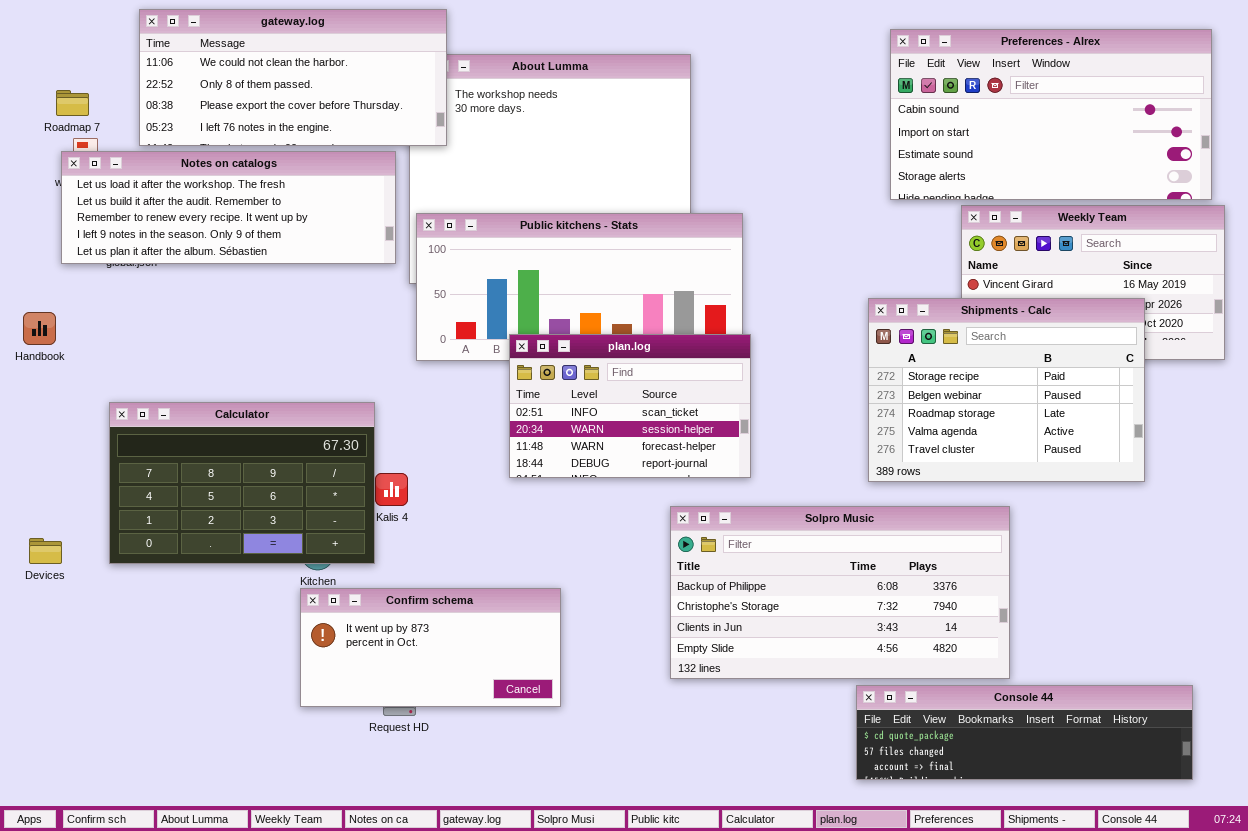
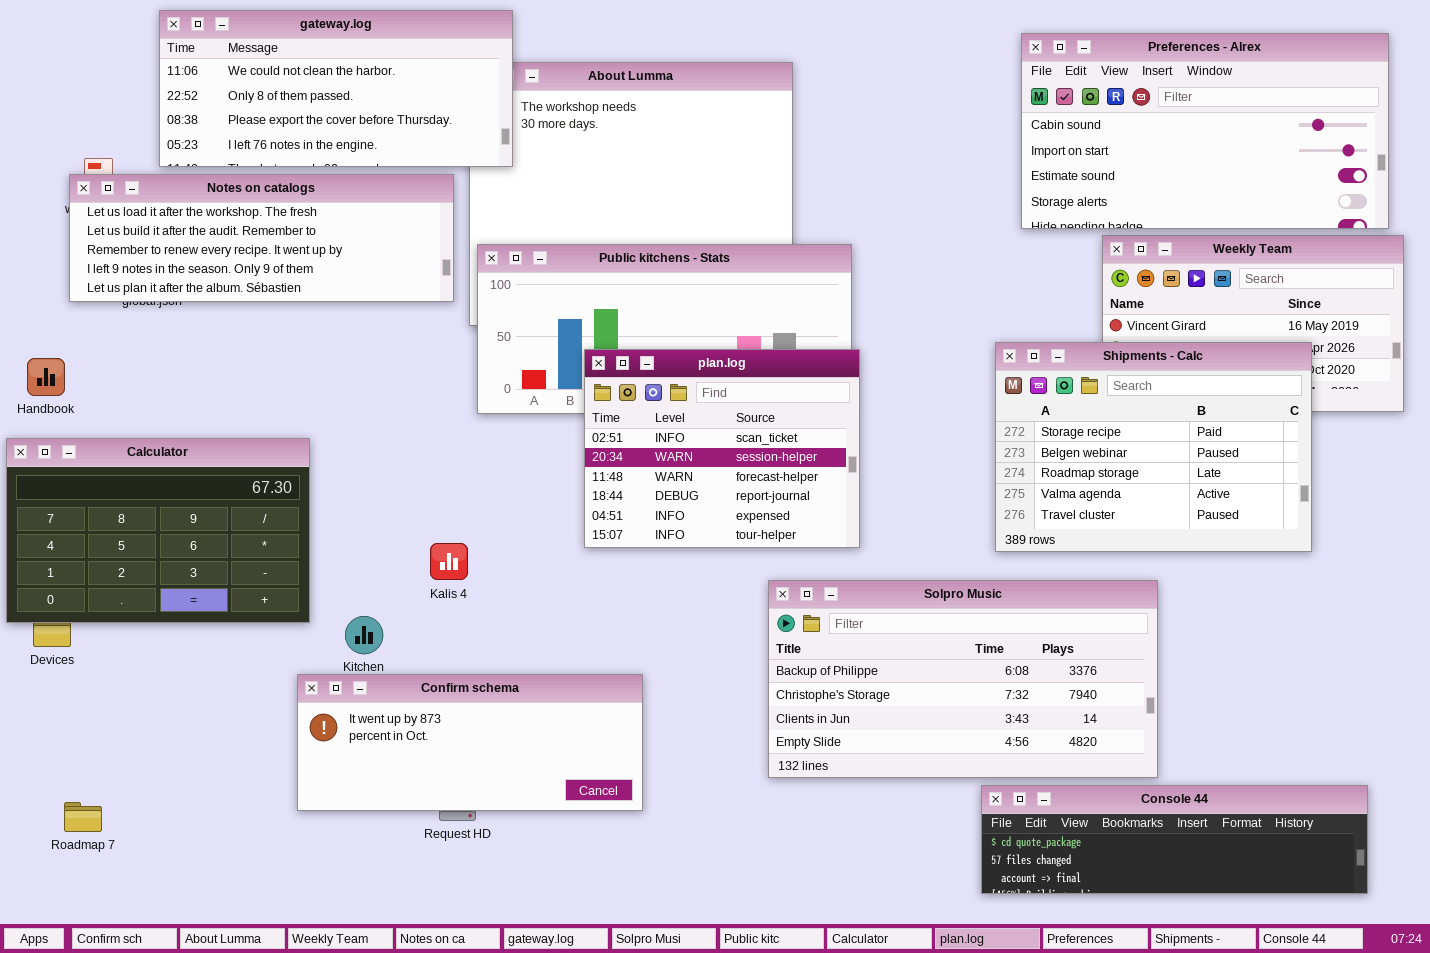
Roadmap 7: [56,90,89,116] -> [64,802,102,832], moved
plan.log: [509,334,751,478] -> [584,349,860,548], resized
Calculator: [109,402,375,564] -> [6,438,310,623], moved
Confirm schema: [300,588,561,707] -> [297,674,643,811], resized

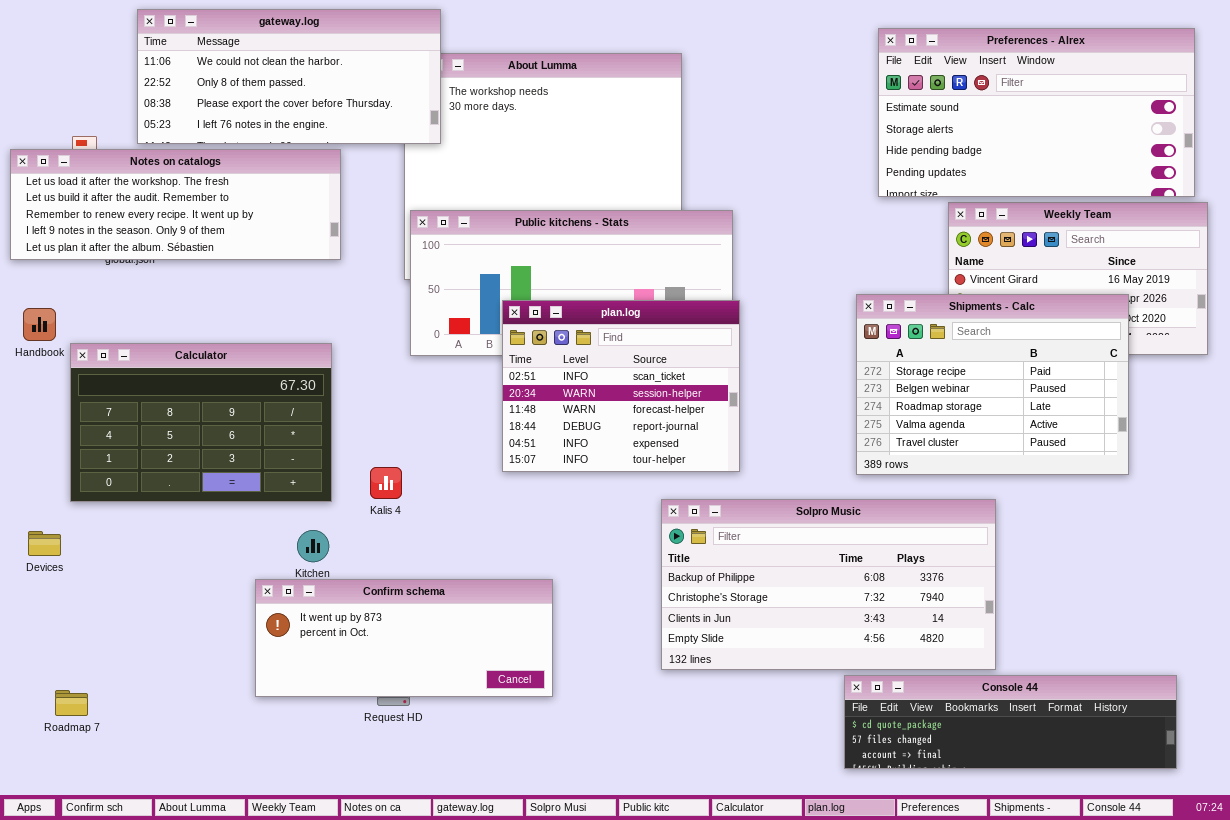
Preferences - Alrex: [1021,33,1389,229] -> [878,28,1195,197], scrolled down 2 rows
Notes on catalogs: [69,174,454,302] -> [10,149,341,260], moved
Calculator: [6,438,310,623] -> [70,343,332,502], moved

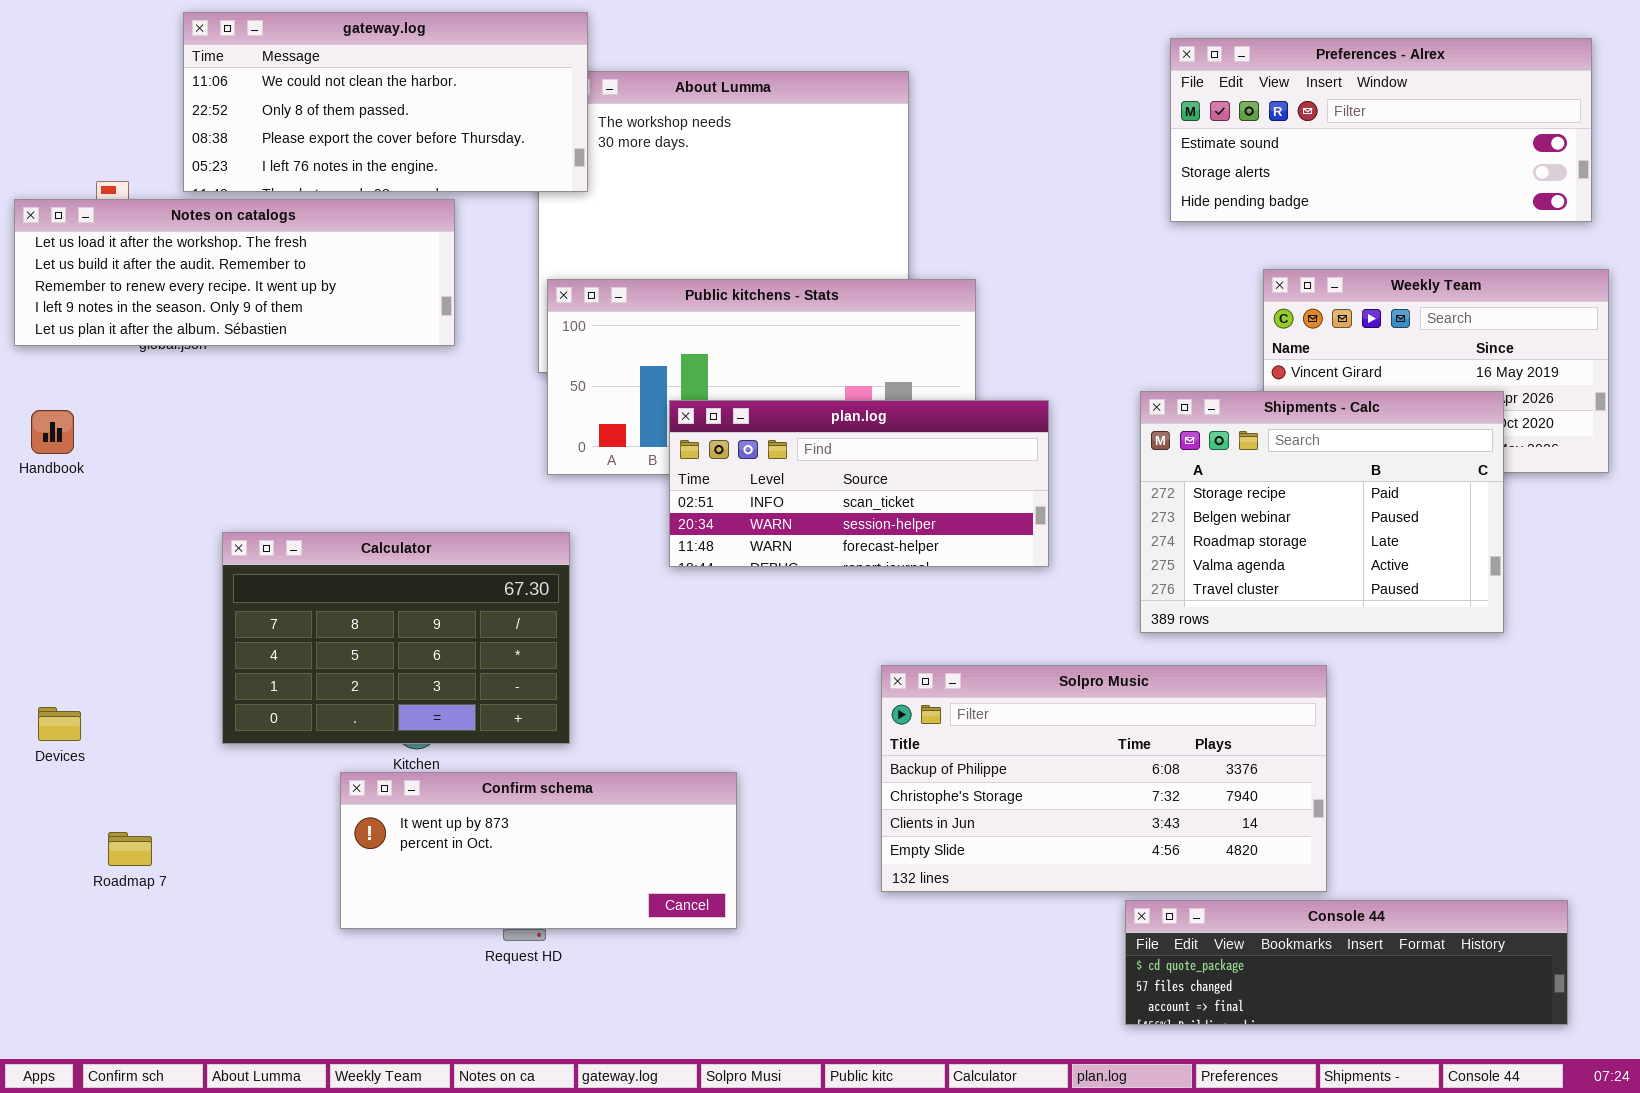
Preferences - Alrex: [878,28,1195,197] -> [1170,38,1592,222], resized
plan.log: [502,300,740,472] -> [669,400,1049,567], resized
Calculator: [70,343,332,502] -> [222,532,570,744], moved
Roadmap 7: [55,690,88,716] -> [108,832,152,866], moved

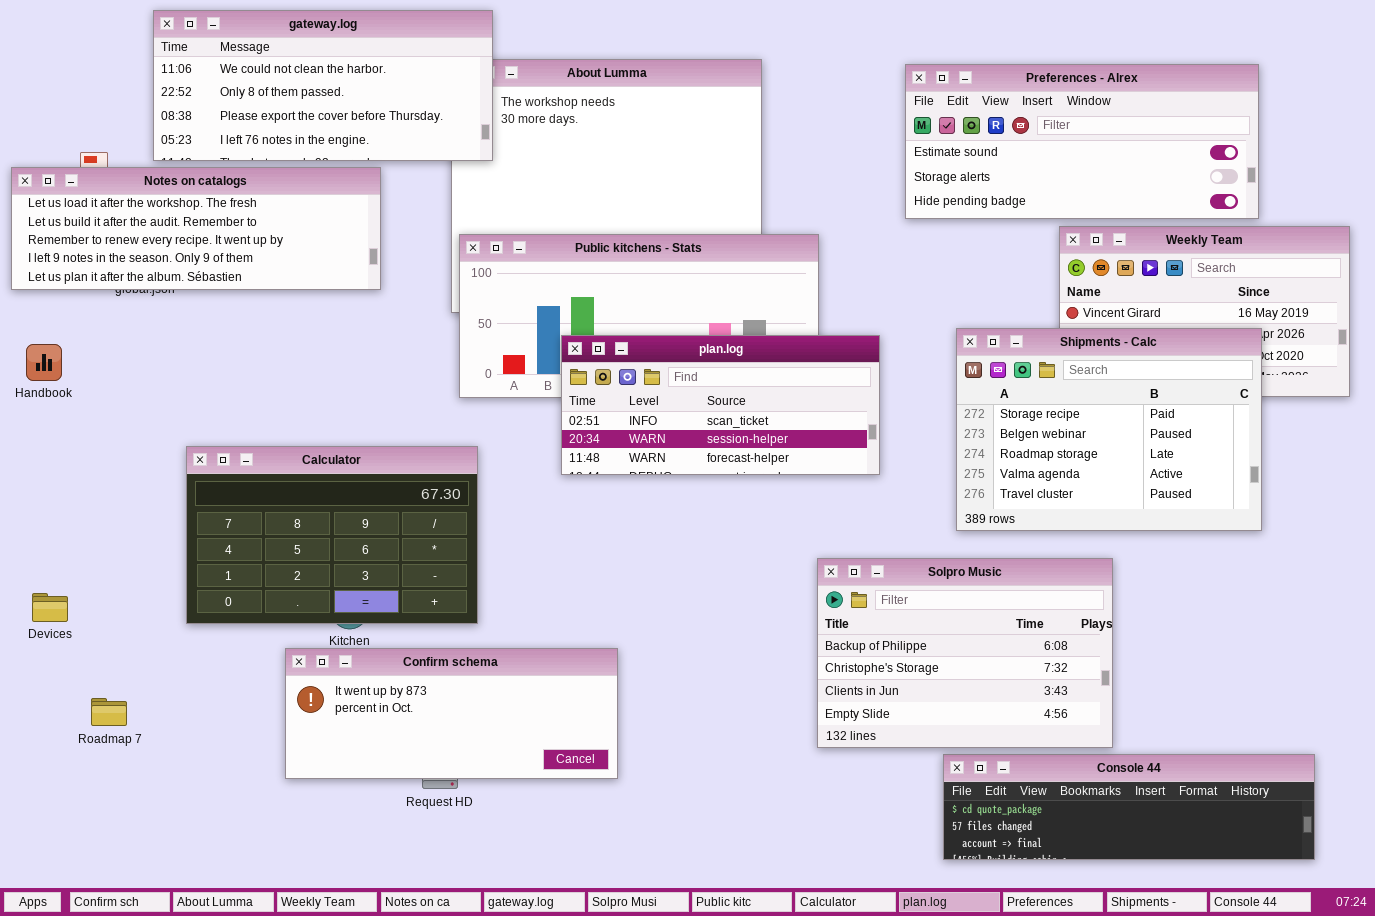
Preferences - Alrex: [1170,38,1592,222] -> [905,64,1259,219], moved
Solpro Music: [881,665,1327,892] -> [817,558,1113,748], resized

